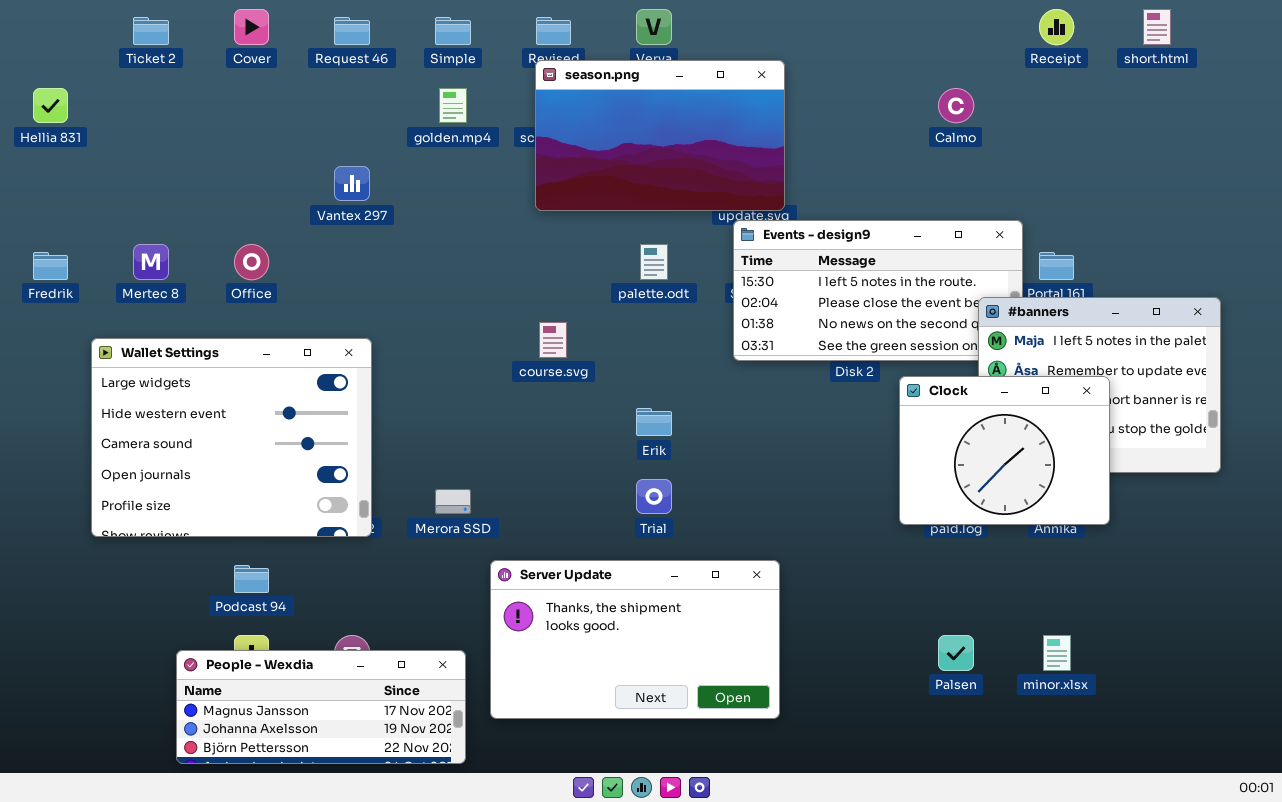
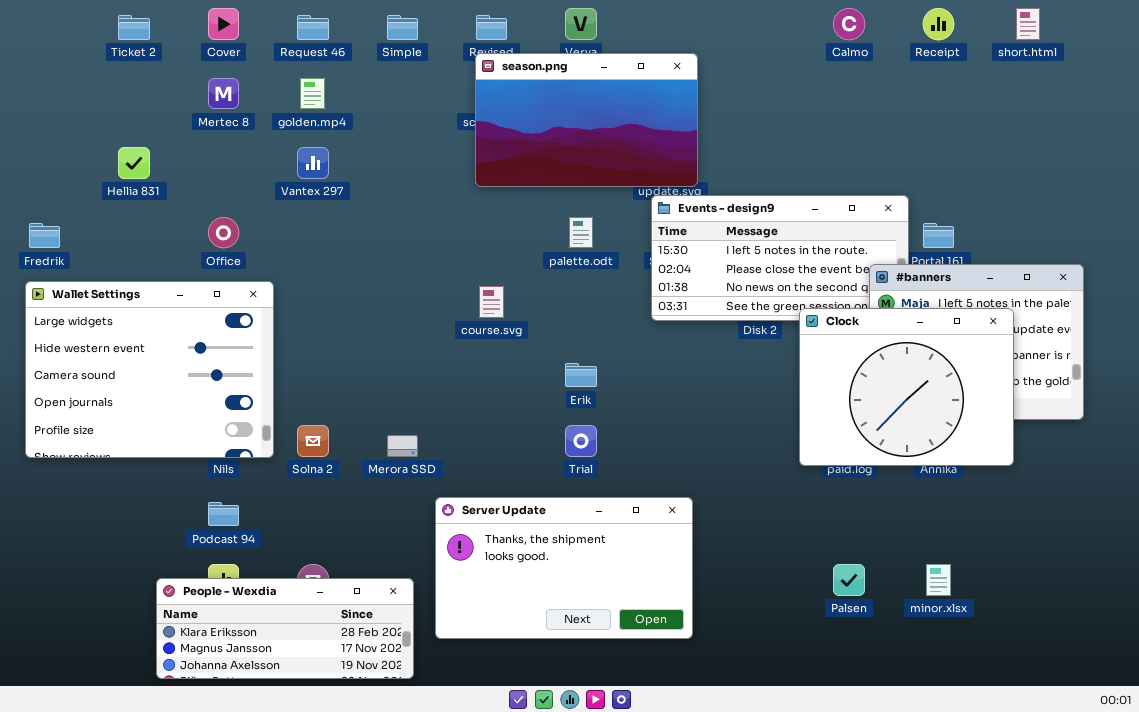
Hellia 831: [33,88,68,123] -> [118,147,150,179], moved
golden.mp4: [439,88,467,123] -> [300,78,325,109], moved
Calmo: [938,88,974,123] -> [833,8,865,40], moved
Mertec 8: [133,244,169,280] -> [208,78,239,109], moved
Wallet Settings: [91,338,372,537] -> [25,281,274,458], moved
Clock: [899,376,1110,525] -> [799,308,1014,466], resized
People - Wexdia: [176,650,466,764] -> [156,578,414,679], scrolled up 1 row

